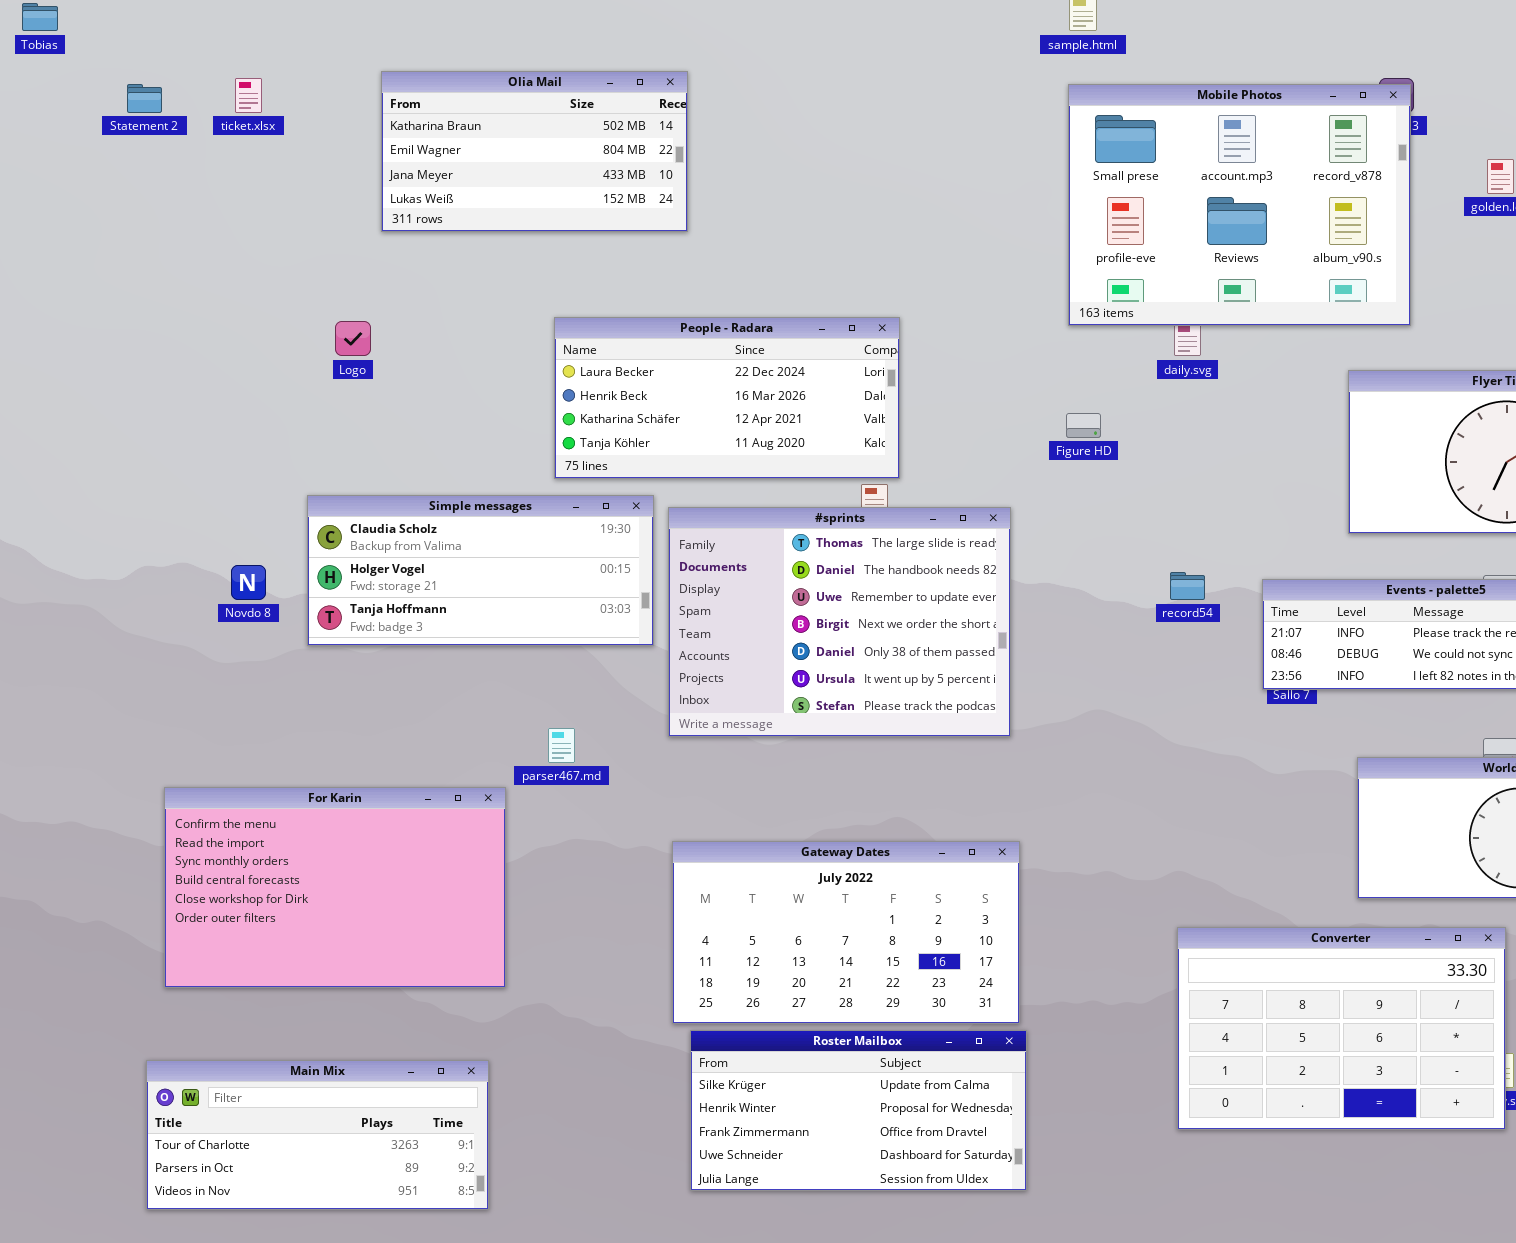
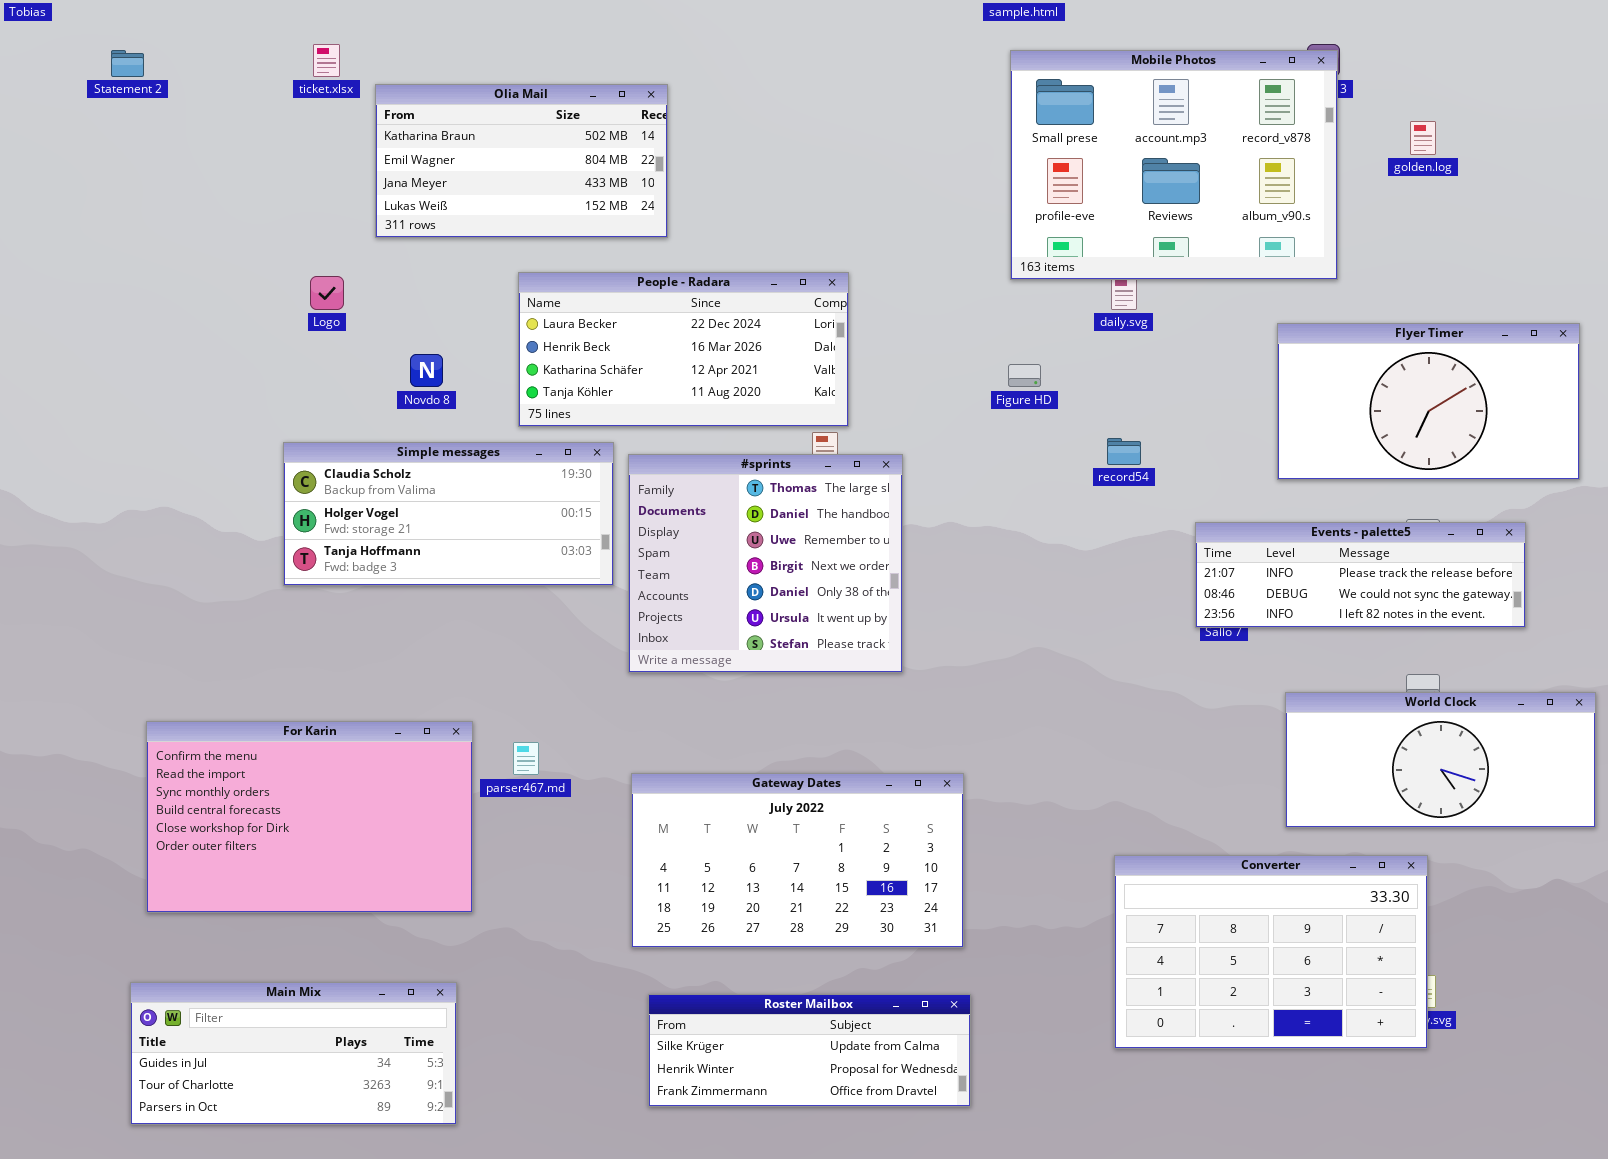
Olia Mail: [381,71,688,232] -> [375,84,668,238], moved
ticket.xlsx: [235,78,262,113] -> [313,44,340,77], moved
#sprints: [668,507,1011,737] -> [628,454,903,673], resized
Novdo 8: [231,565,266,600] -> [410,354,443,387], moved
record54: [1170,572,1205,600] -> [1107,438,1141,465], moved
parser467.md: [548,728,575,763] -> [513,742,539,775], moved
Roster Mailbox: [690,1030,1027,1191] -> [648,994,971,1107], resized
Main Mix: [146,1060,489,1210] -> [130,982,457,1125], scrolled up 1 row

